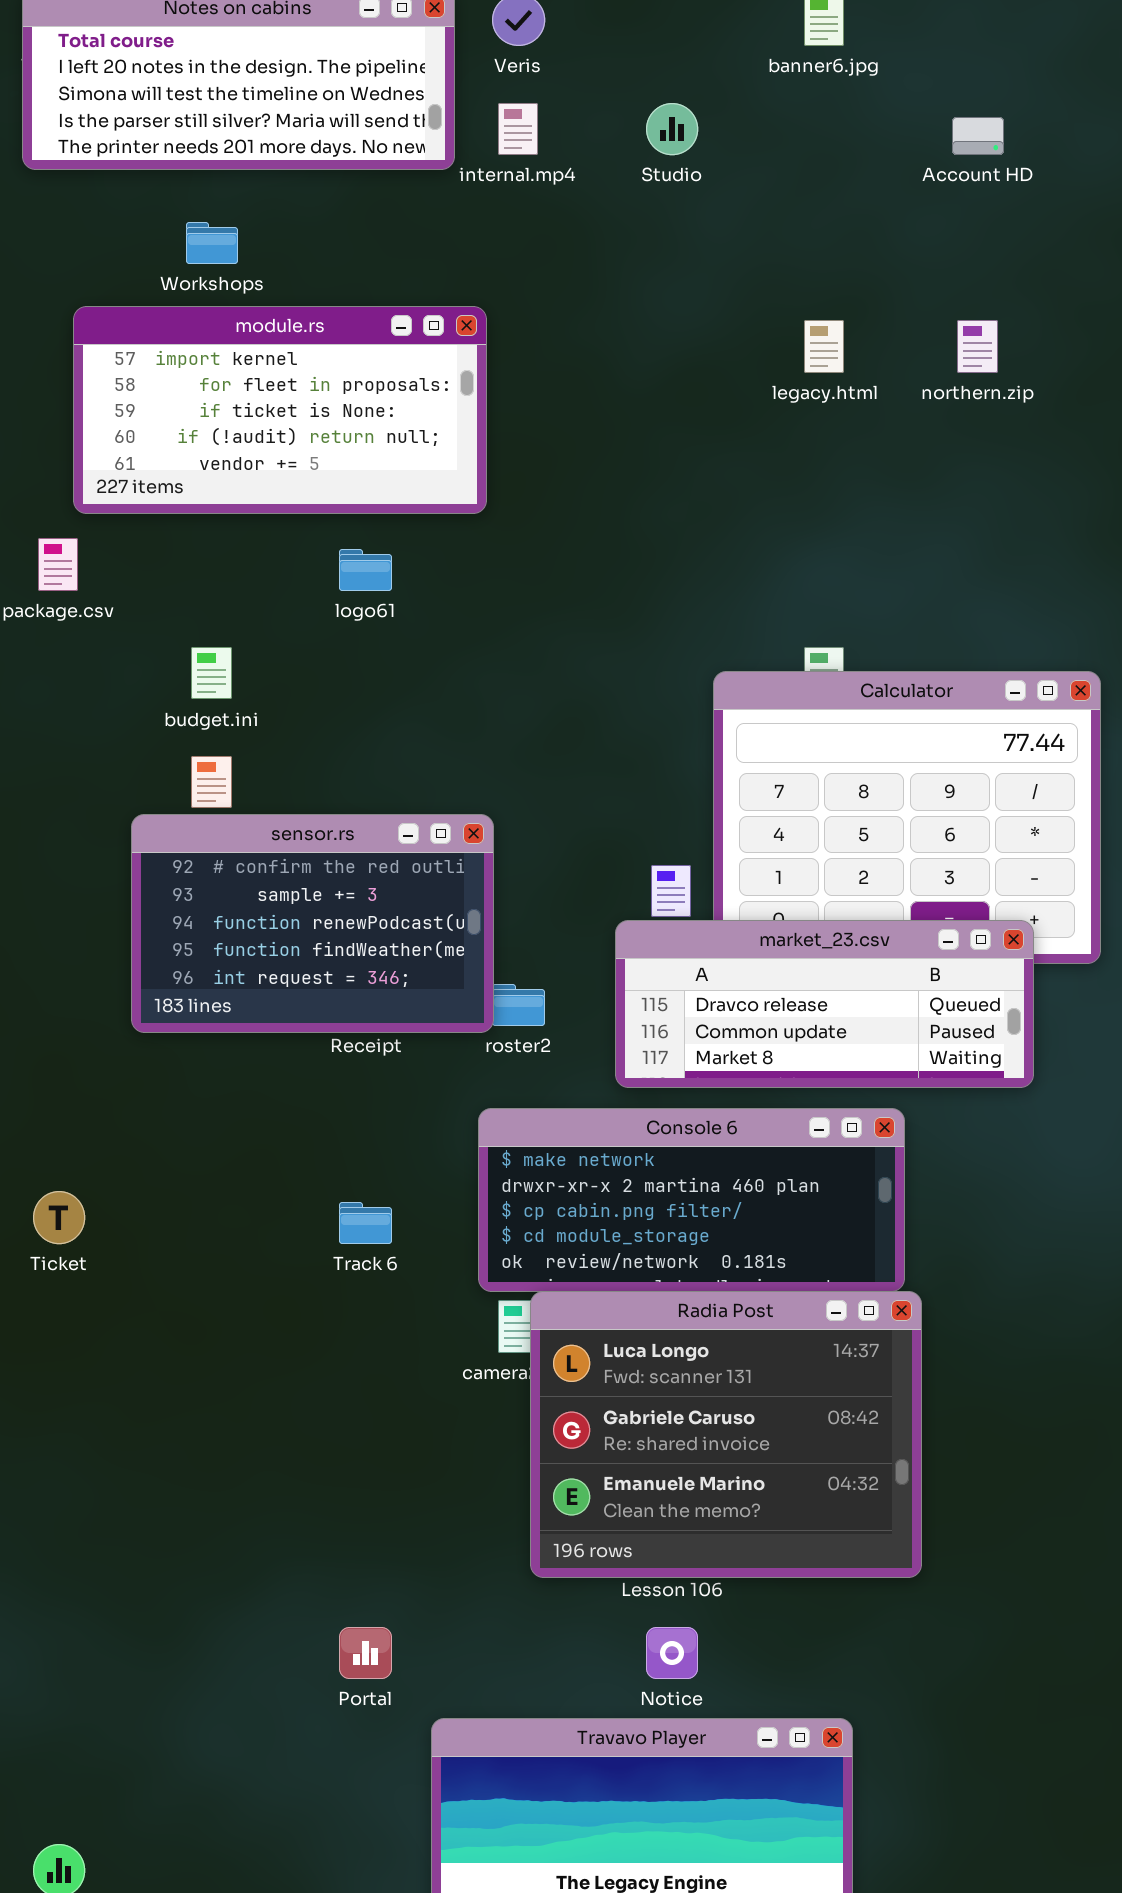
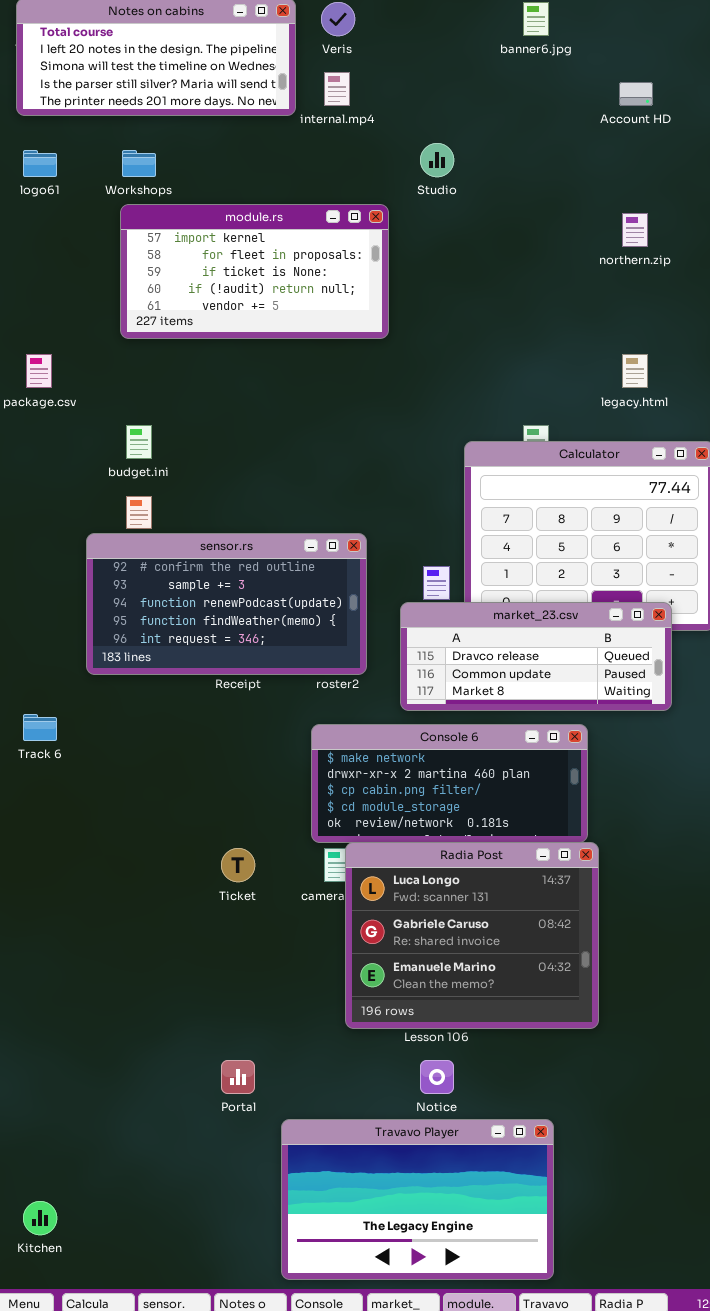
Studio: [646,103,698,155] -> [420,143,454,177], moved
module.rs: [73,306,487,514] -> [120,204,389,339], moved
legacy.html: [804,320,844,373] -> [622,354,648,388], moved
logo61: [339,549,392,591] -> [23,150,57,177], moved
sensor.rs: [131,814,494,1033] -> [86,533,367,675], resized
Ticket: [33,1191,85,1244] -> [221,848,255,882], moved
Track 6: [339,1202,392,1244] -> [23,714,57,741], moved

